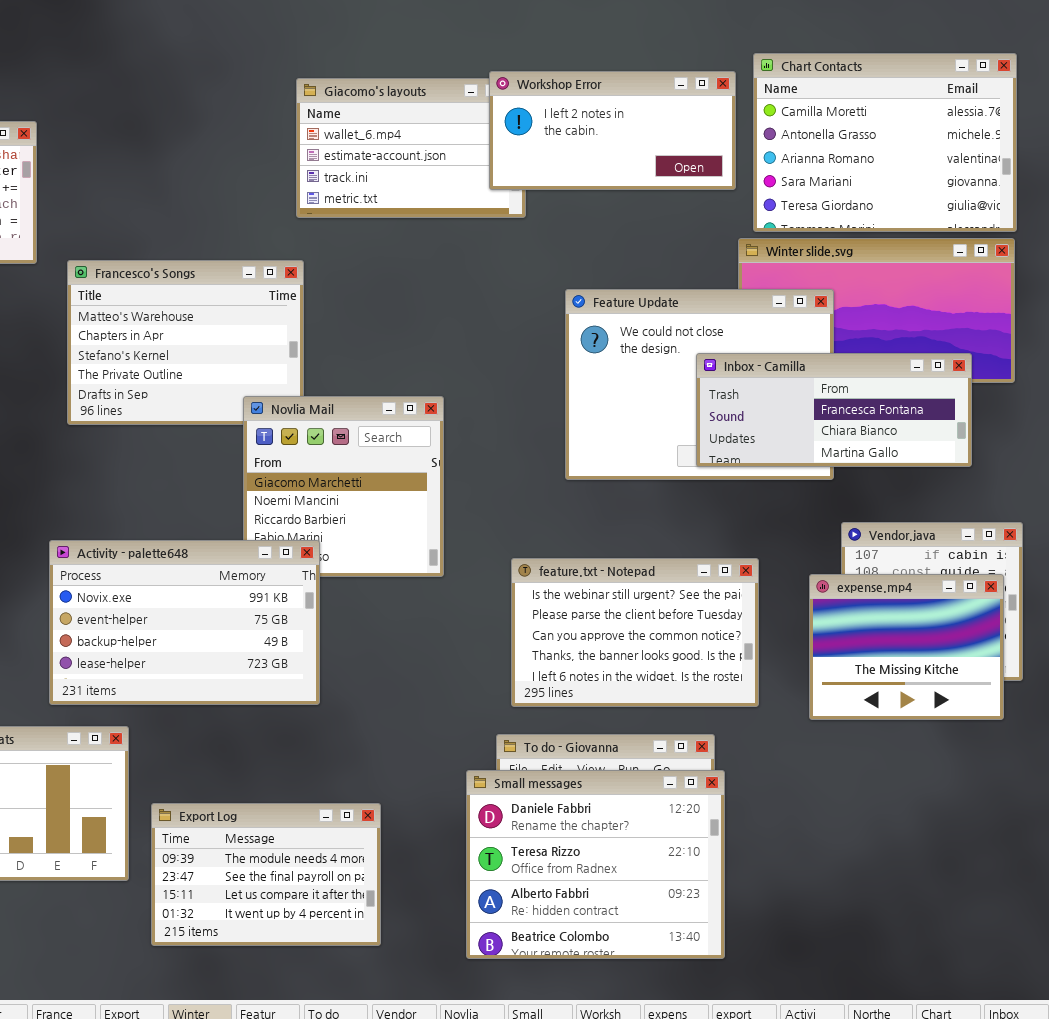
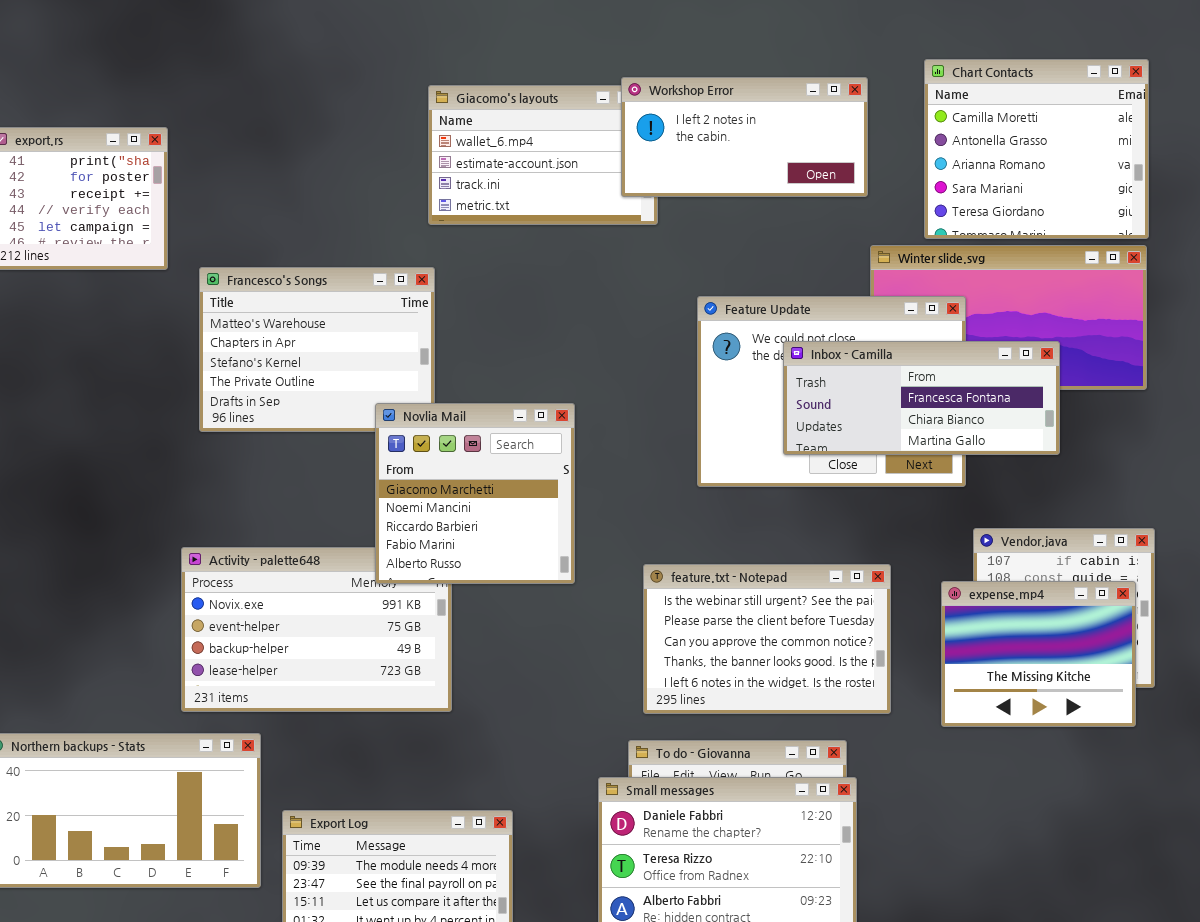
Chart Contacts: [753,53,1017,232] -> [924,59,1149,239], resized
Inbox - Camilla: [696,353,972,467] -> [783,341,1060,455], moved
Novlia Mail: [243,396,444,577] -> [375,403,575,584], raised

